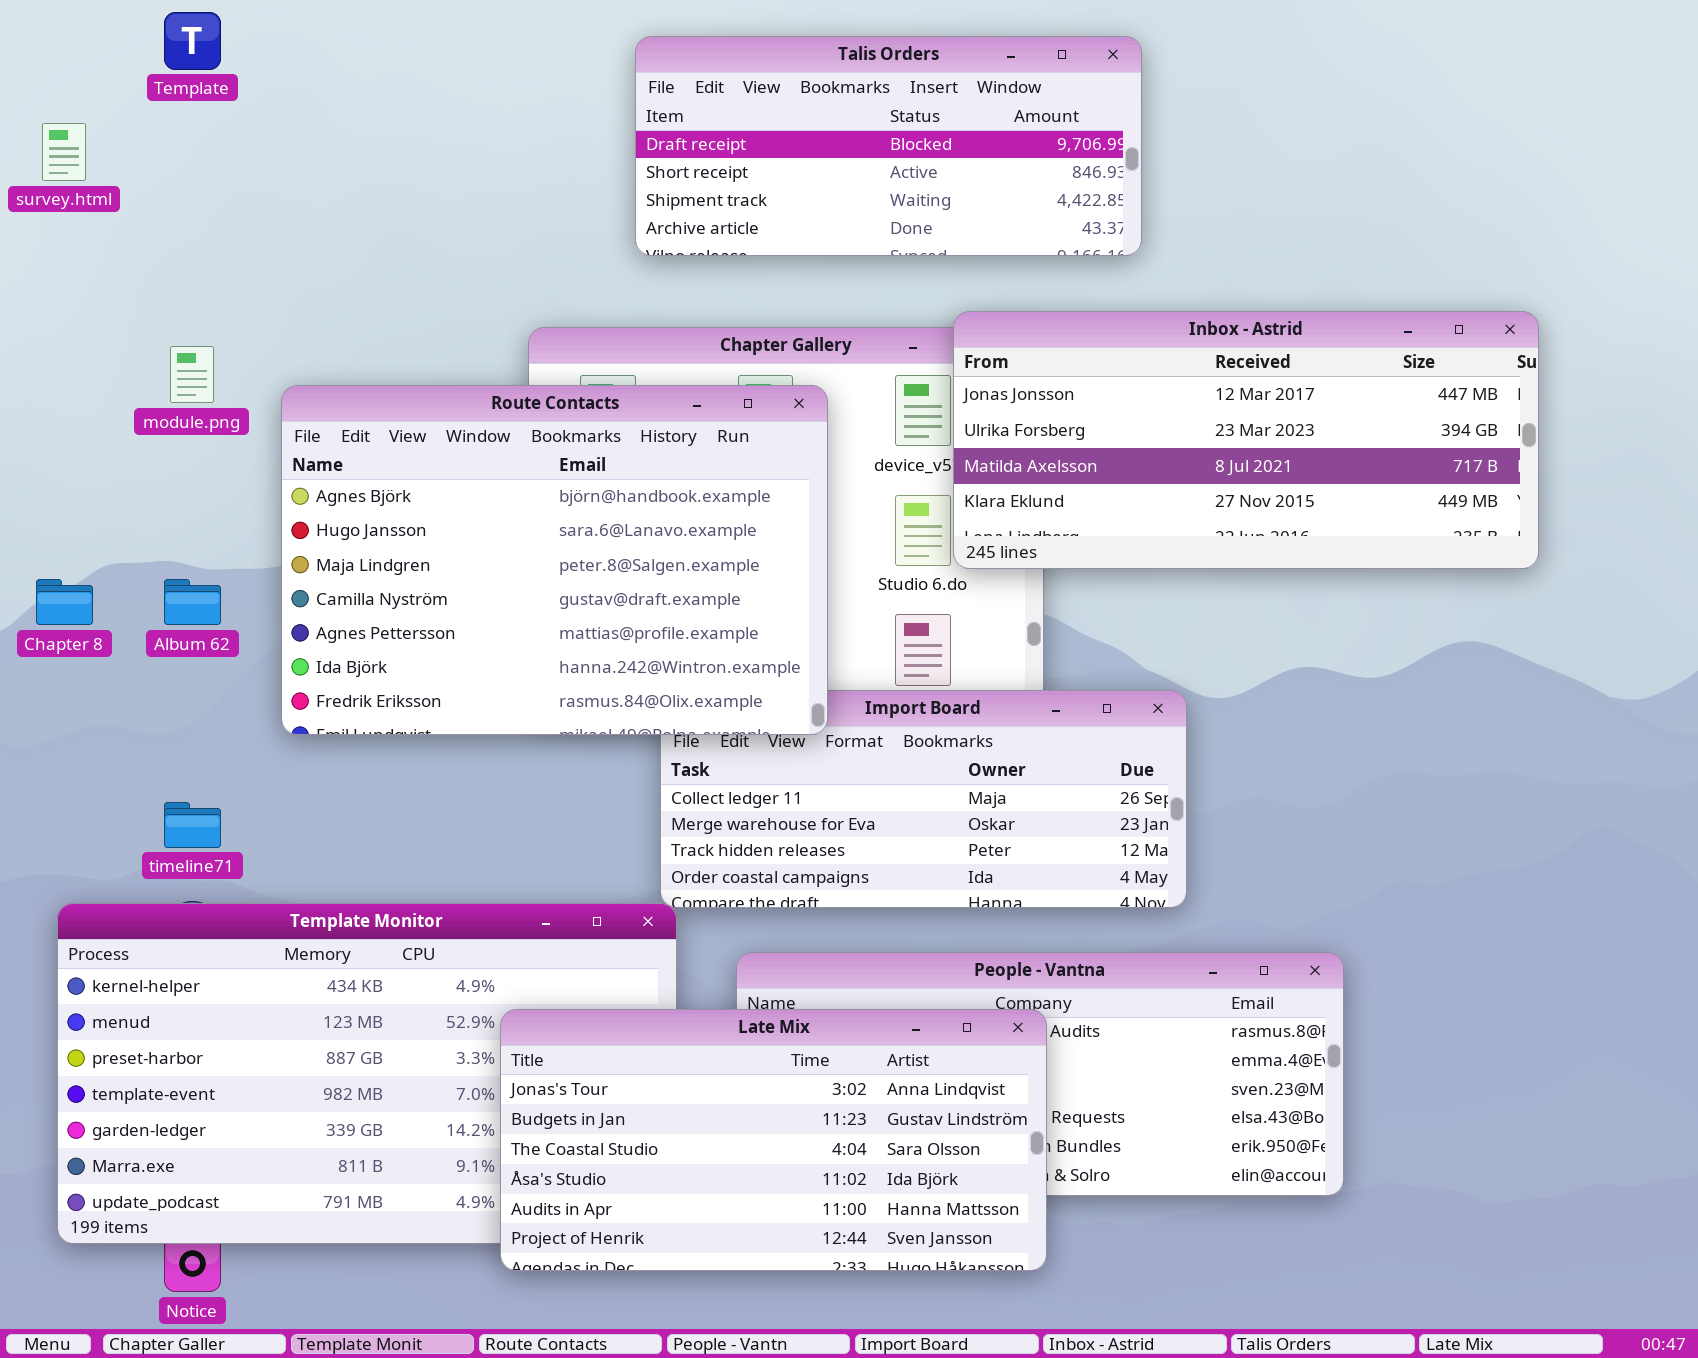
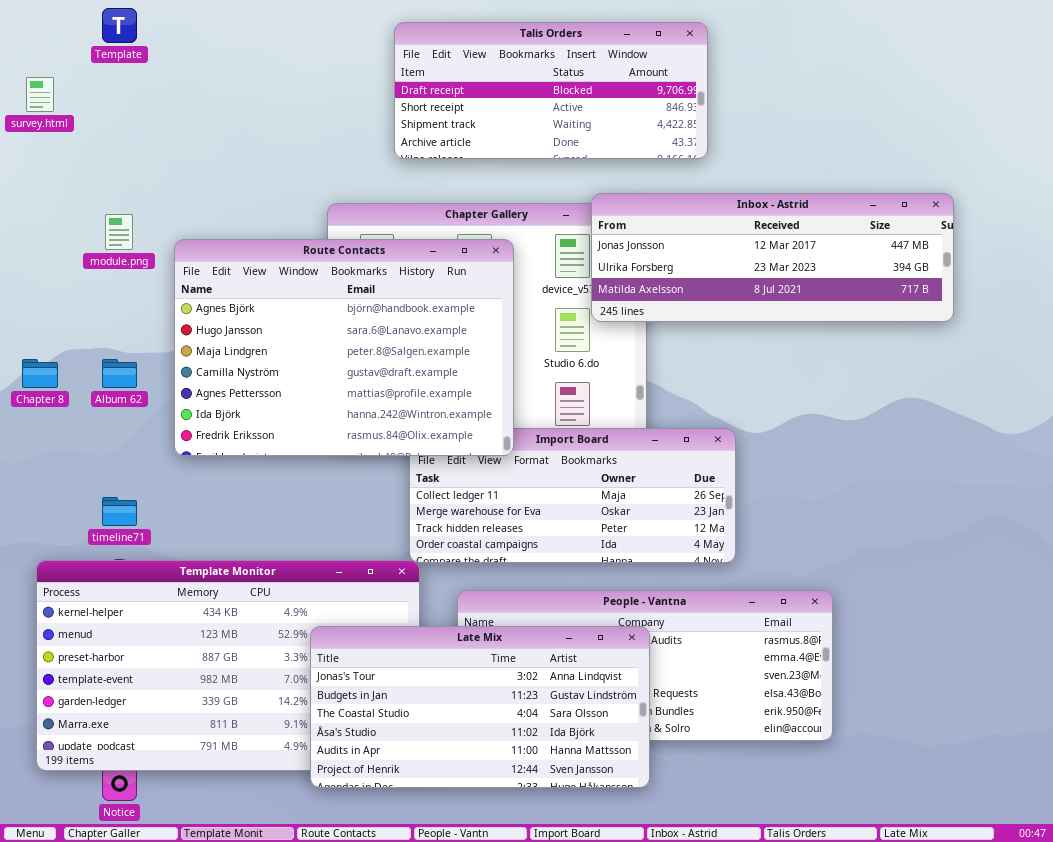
Inbox - Astrid: [953,311,1539,569] -> [591,193,954,322], resized

